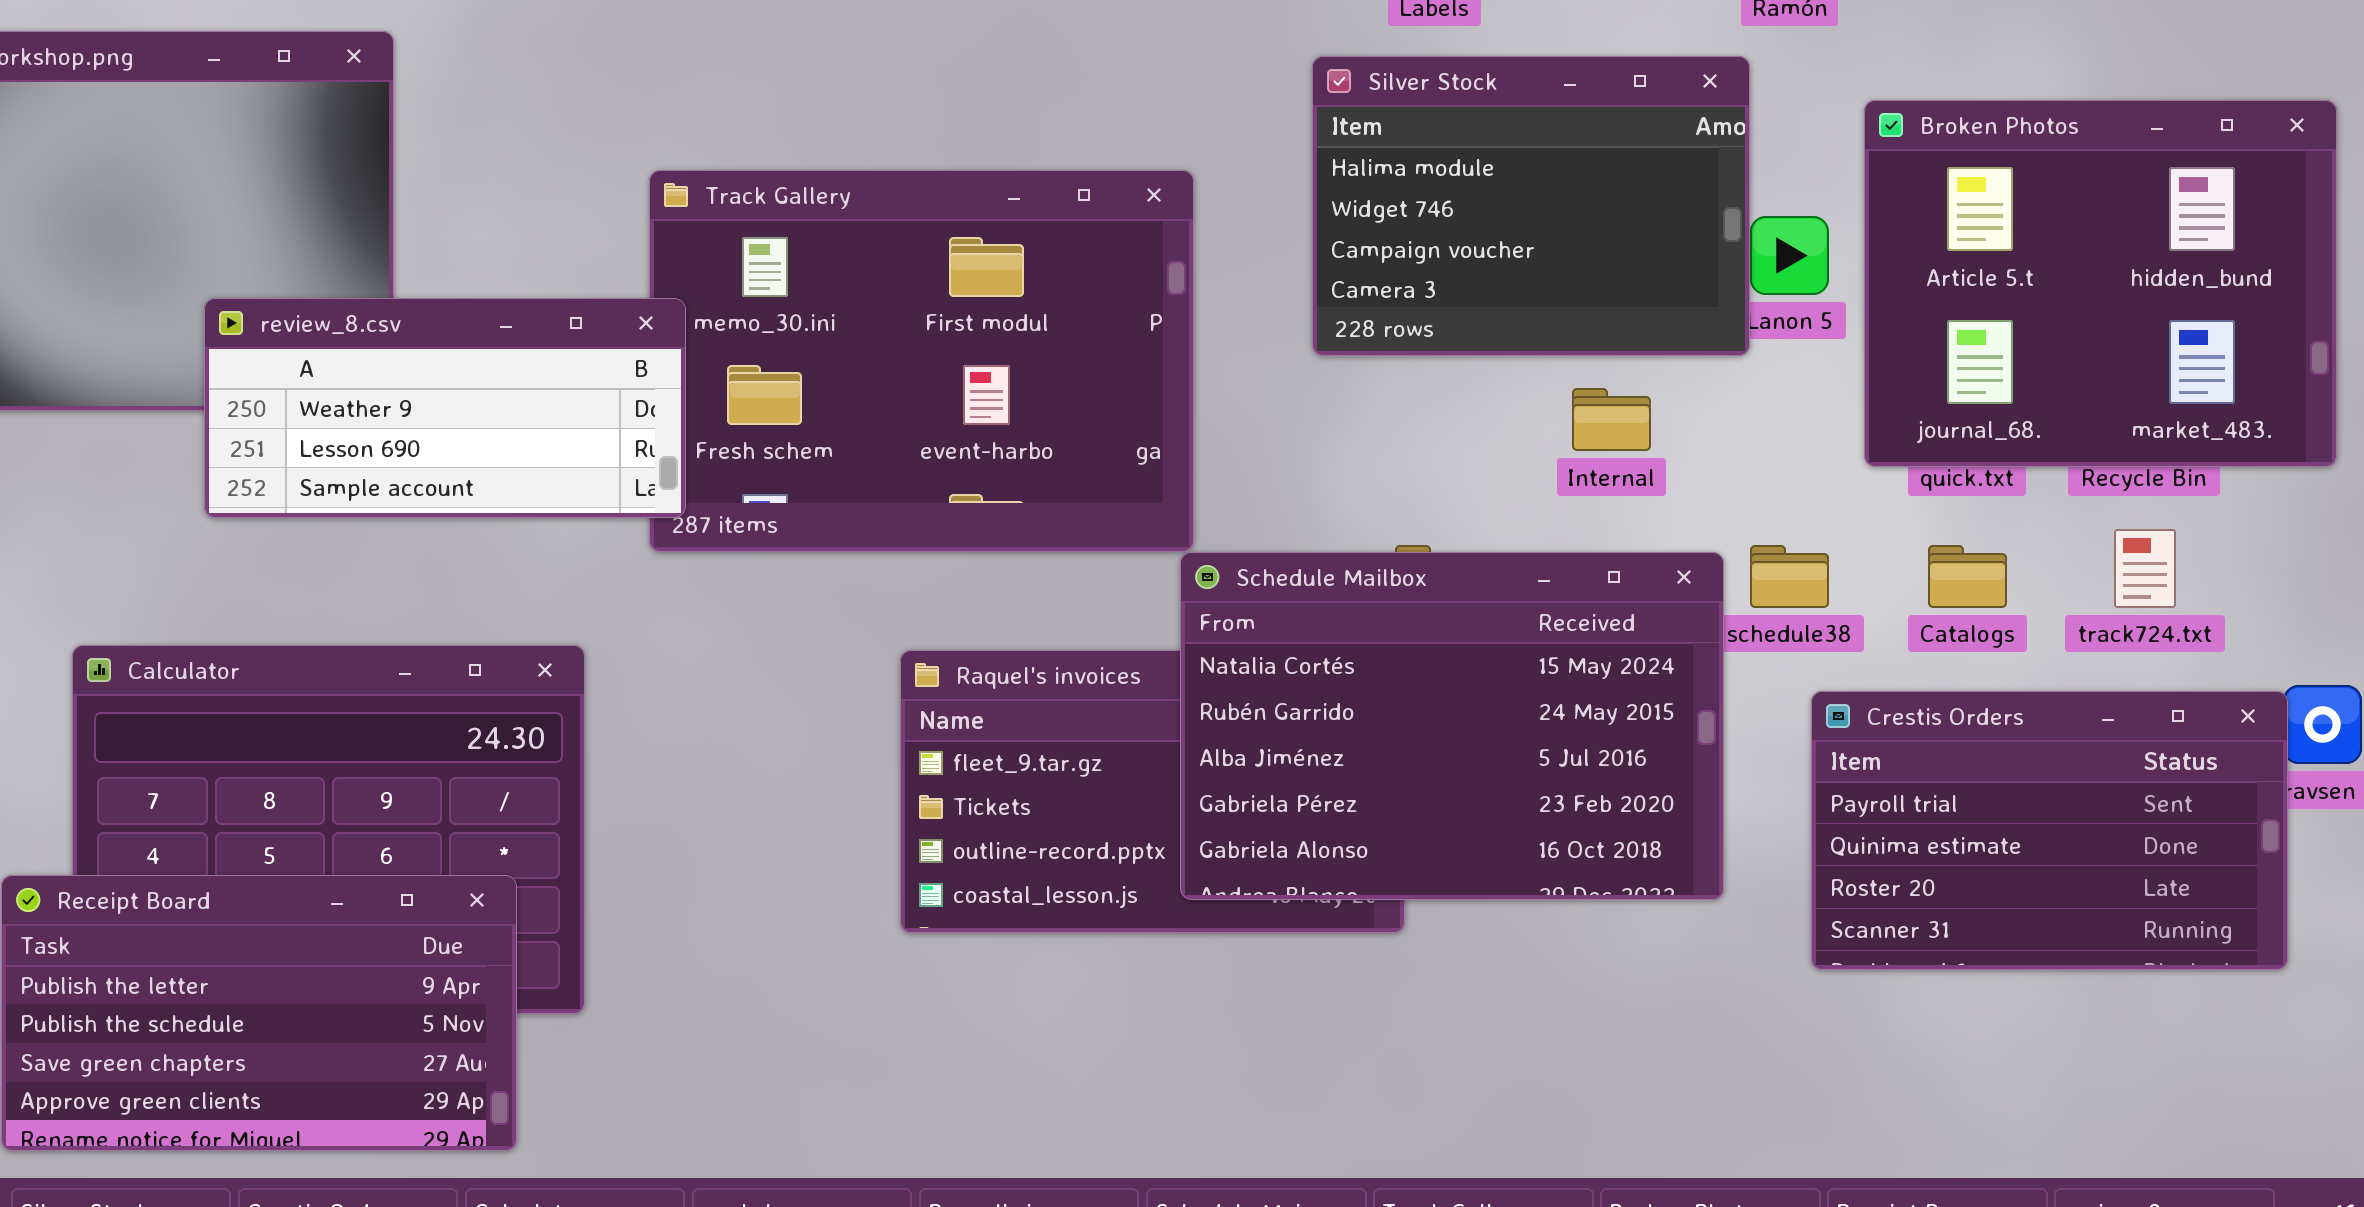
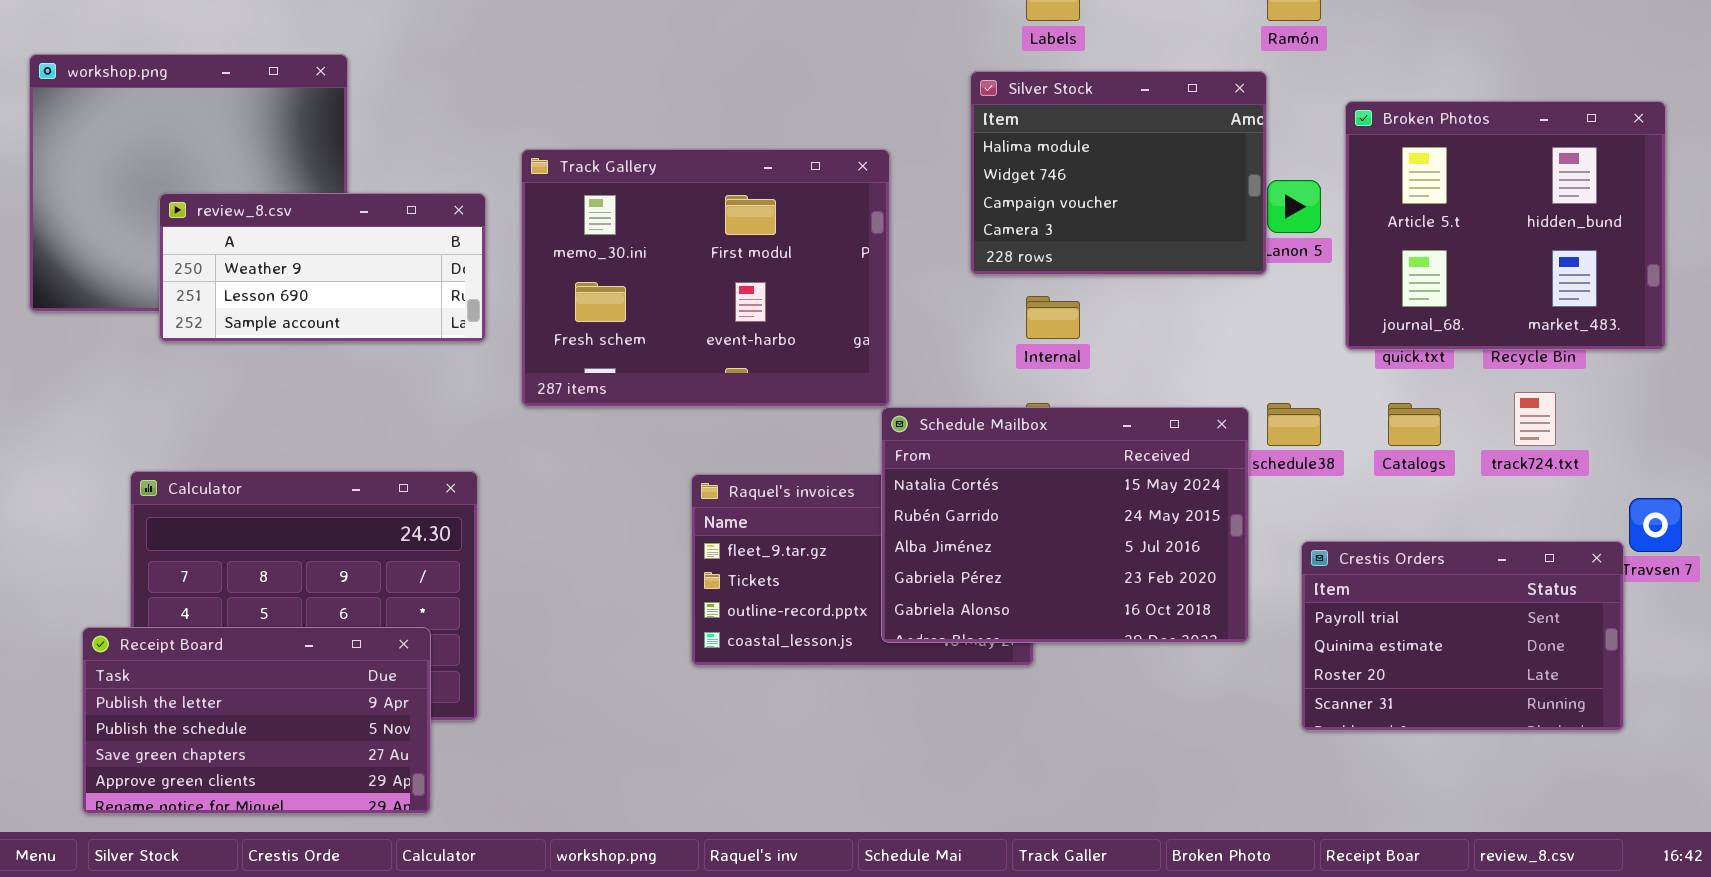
review_8.csv: [204,298,686,518] -> [159,193,486,342], moved
Internal: [1572,388,1651,451] -> [1026,296,1080,339], moved
Crestis Orders: [1811,691,2288,970] -> [1301,541,1624,731], moved

